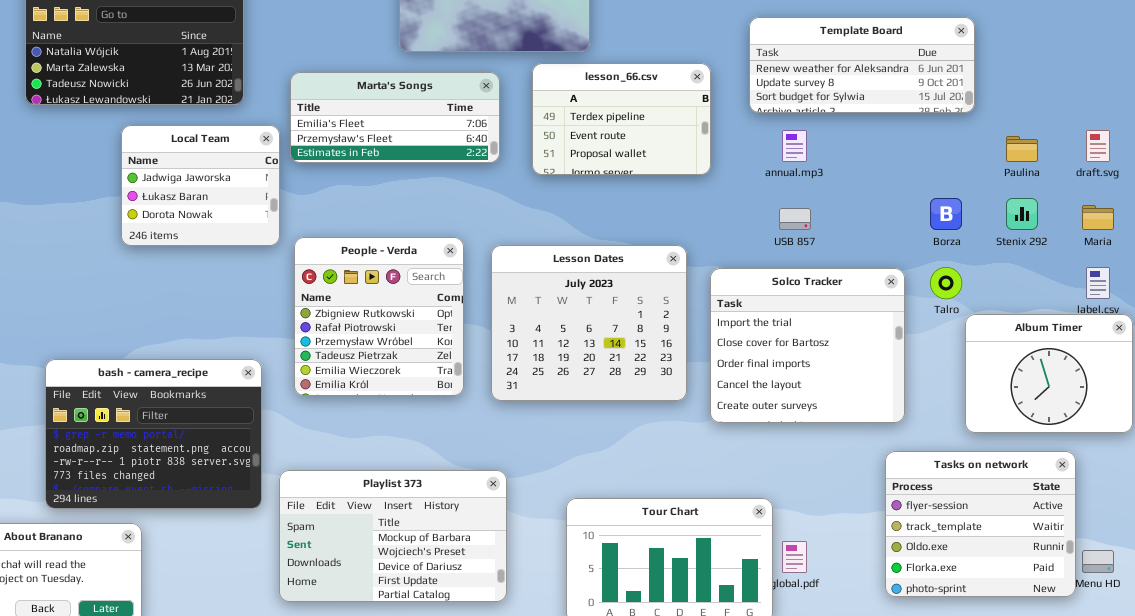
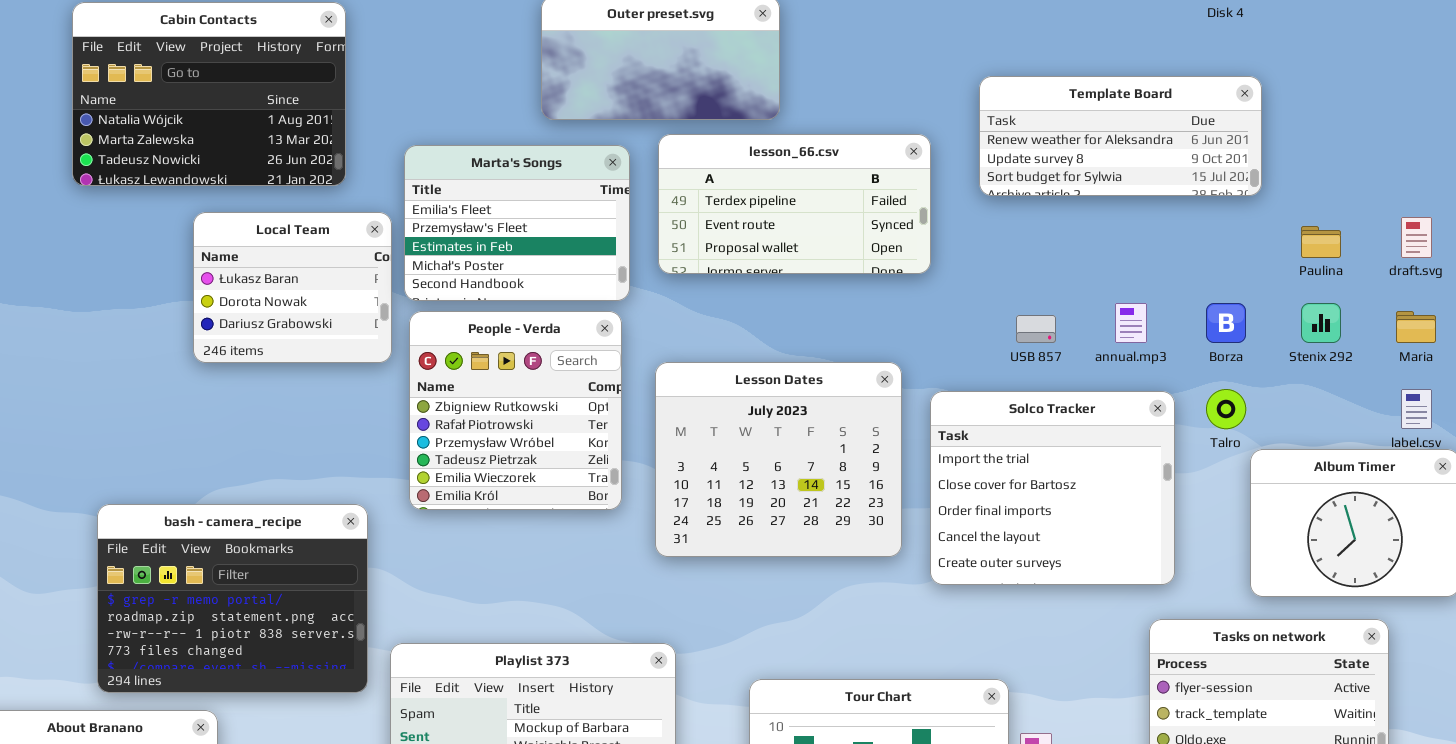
lesson_66.csv: [532,63,711,175] -> [658,134,931,274], resized
Marta's Songs: [290,72,500,163] -> [404,145,630,301], resized
Local Team: [121,125,280,246] -> [193,212,392,363], scrolled down 1 row
annual.mp3: [782,130,807,162] -> [1115,303,1147,343], moved
People - Verda: [294,237,464,396] -> [409,311,622,510], moved

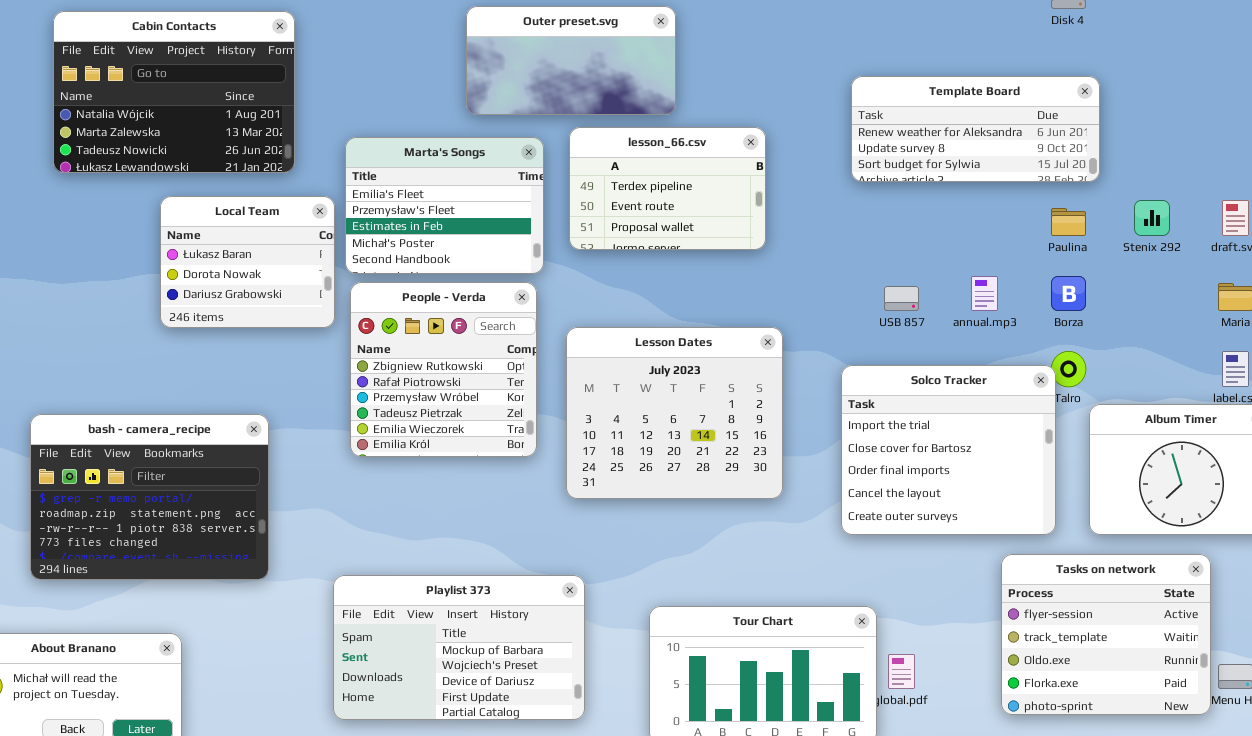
lesson_66.csv: [658,134,931,274] -> [569,127,766,250], resized
Paulina: [1301,226,1341,258] -> [1051,208,1086,236], moved
Stenix 292: [1301,303,1341,343] -> [1134,200,1170,236], moved
Solco Tracker: [930,391,1175,585] -> [841,365,1056,535], moved
bash - camera_recipe: [97,504,368,693] -> [30,414,269,580], moved

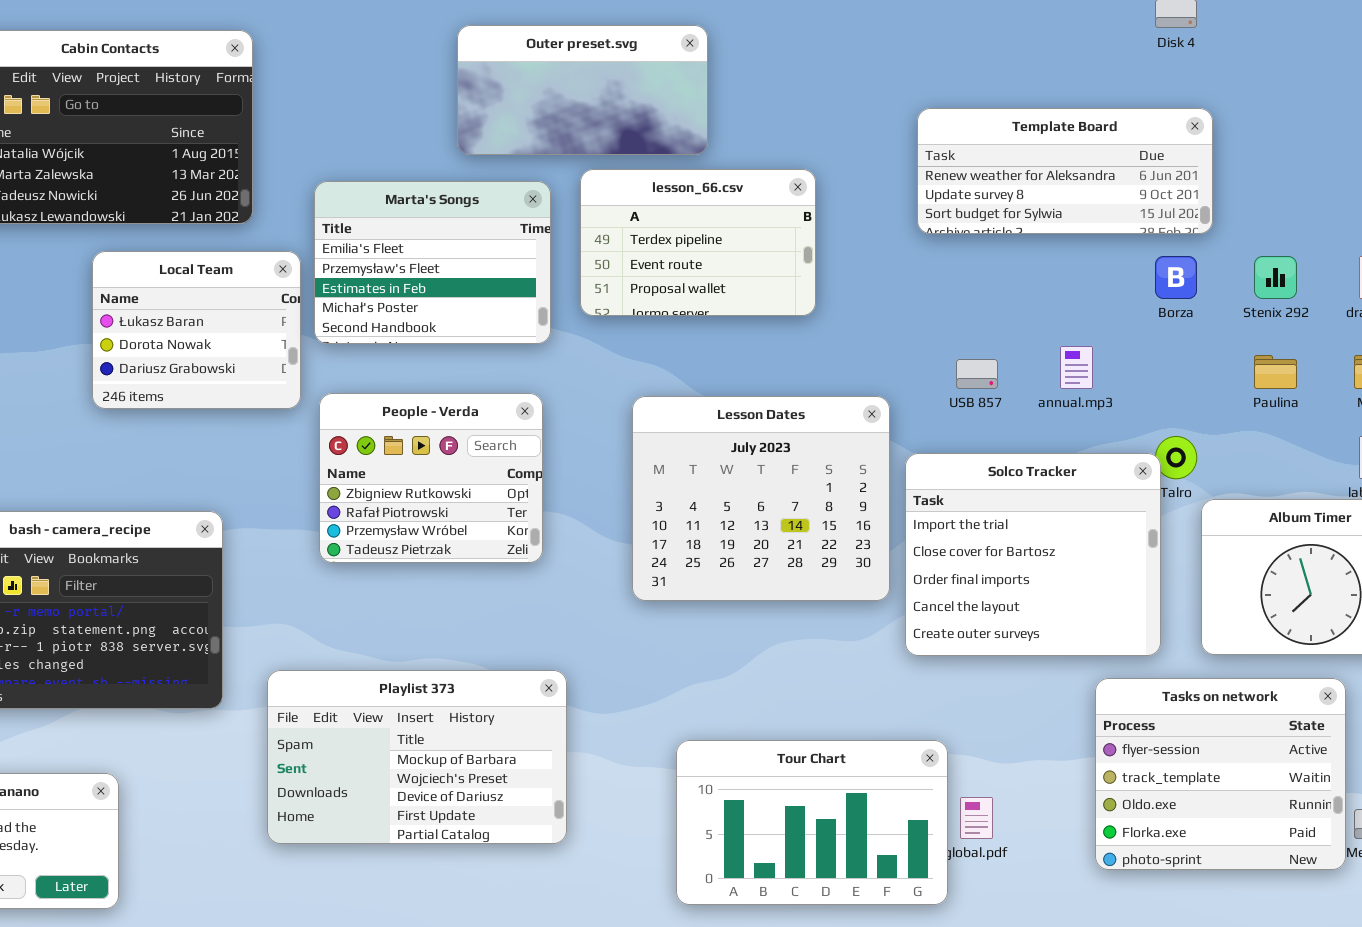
Paulina: [1051,208,1086,236] -> [1254,355,1297,389], moved
Borza: [1051,276,1086,311] -> [1155,256,1197,299], moved
People - Verda: [350,282,537,457] -> [319,393,543,563], resized
Lesson Dates: [566,327,783,499] -> [632,396,890,601], moved
Playlist 373: [333,575,585,720] -> [267,670,567,844], moved

